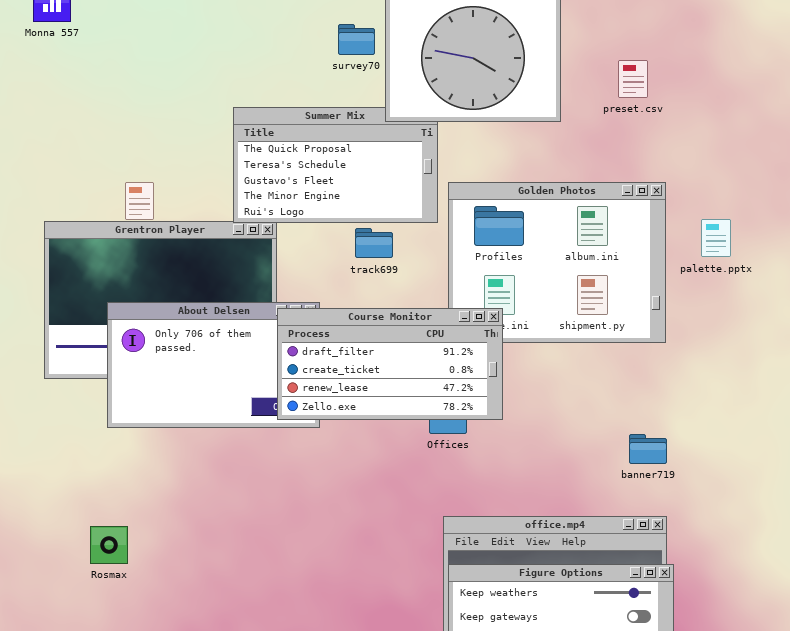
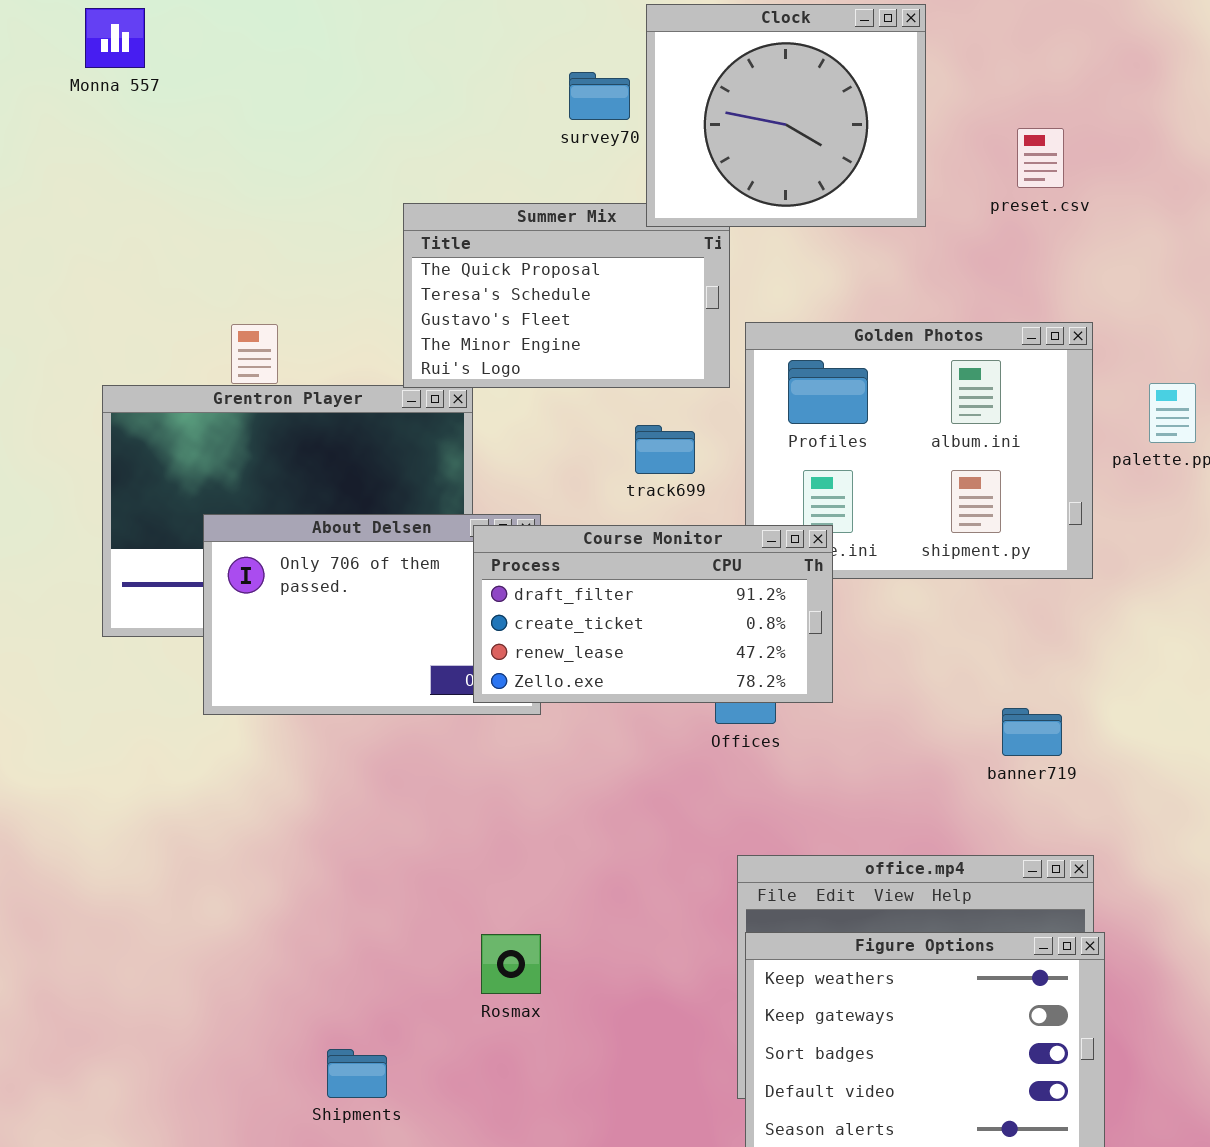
track699: [355,228,393,258] -> [635,425,695,474], moved
banner719: [629,434,667,464] -> [1002,708,1062,756], moved
Rosmax: [90,526,128,564] -> [481,934,541,994], moved

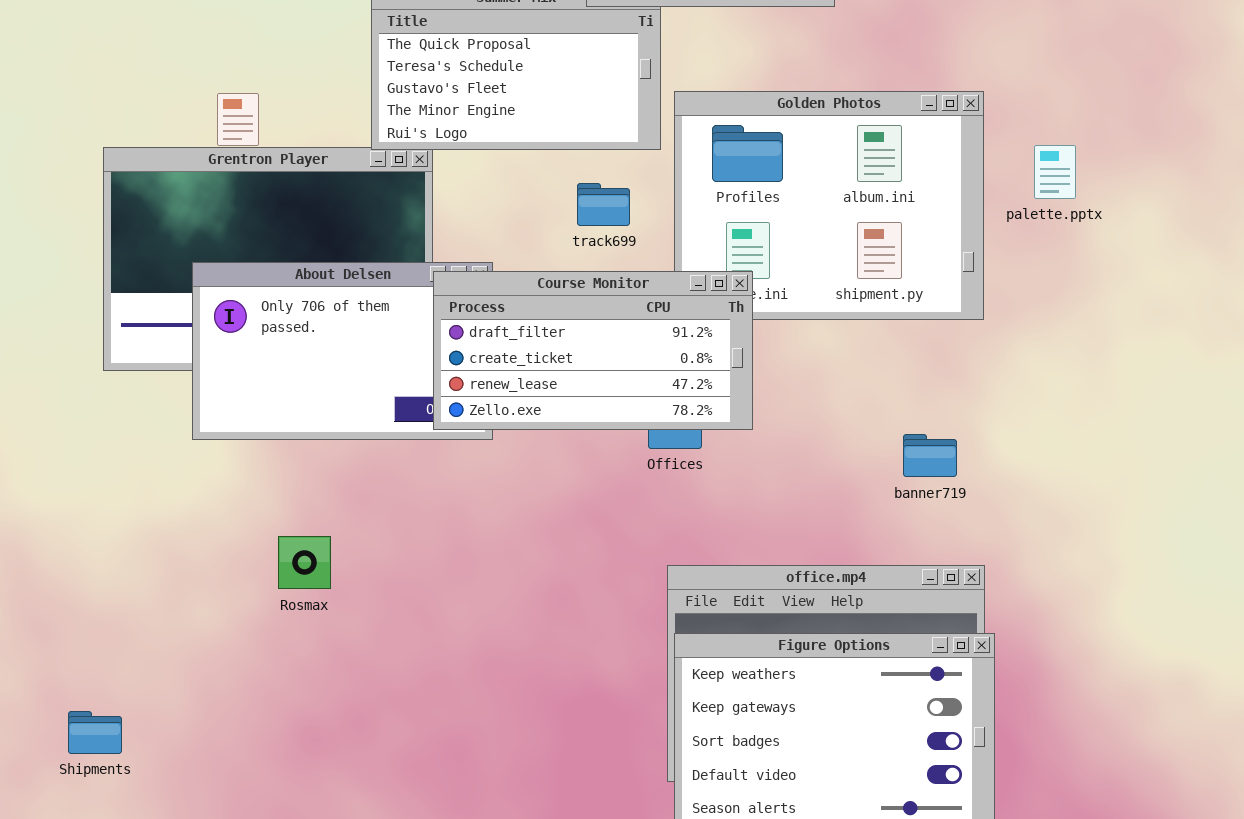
Rosmax: [481,934,541,994] -> [278,536,331,589], moved
Shipments: [327,1049,387,1098] -> [68,711,122,754], moved

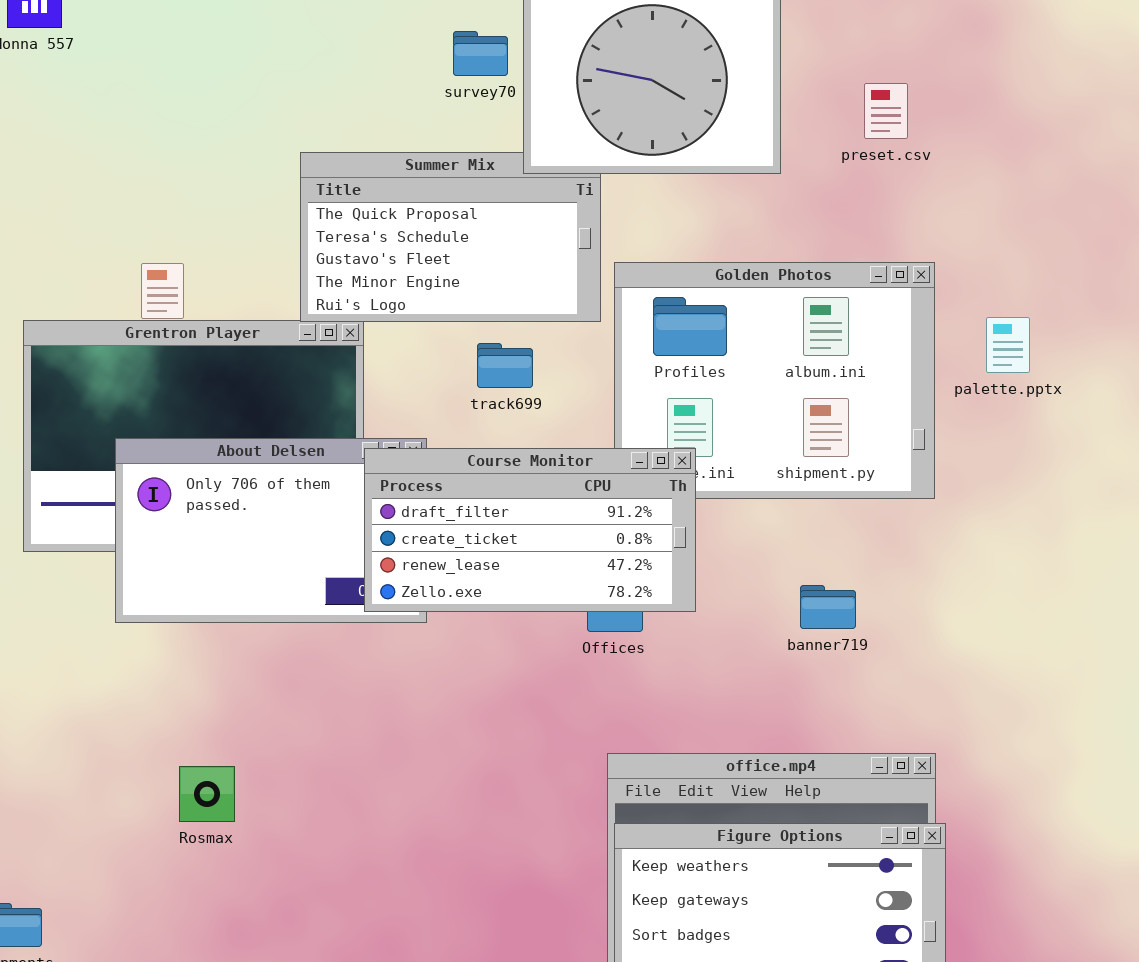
track699: [577,183,630,226] -> [477,343,533,388], moved
banner719: [903,434,957,477] -> [800,585,856,629], moved
Rosmax: [278,536,331,589] -> [179,766,235,822], moved

